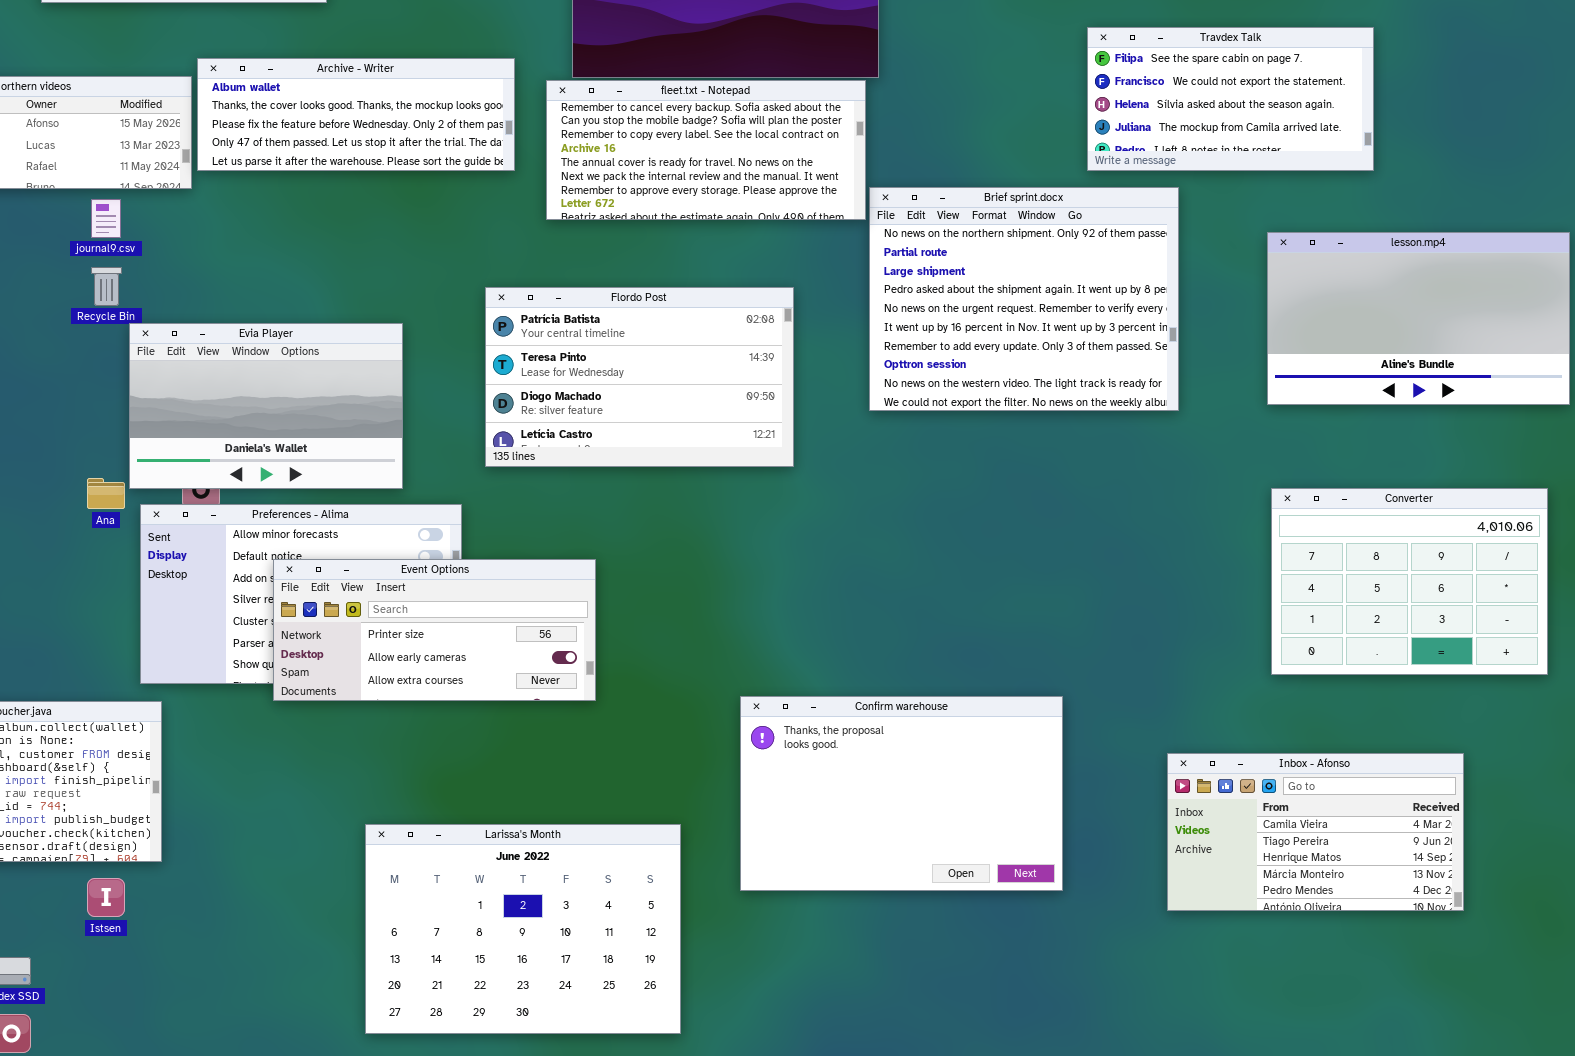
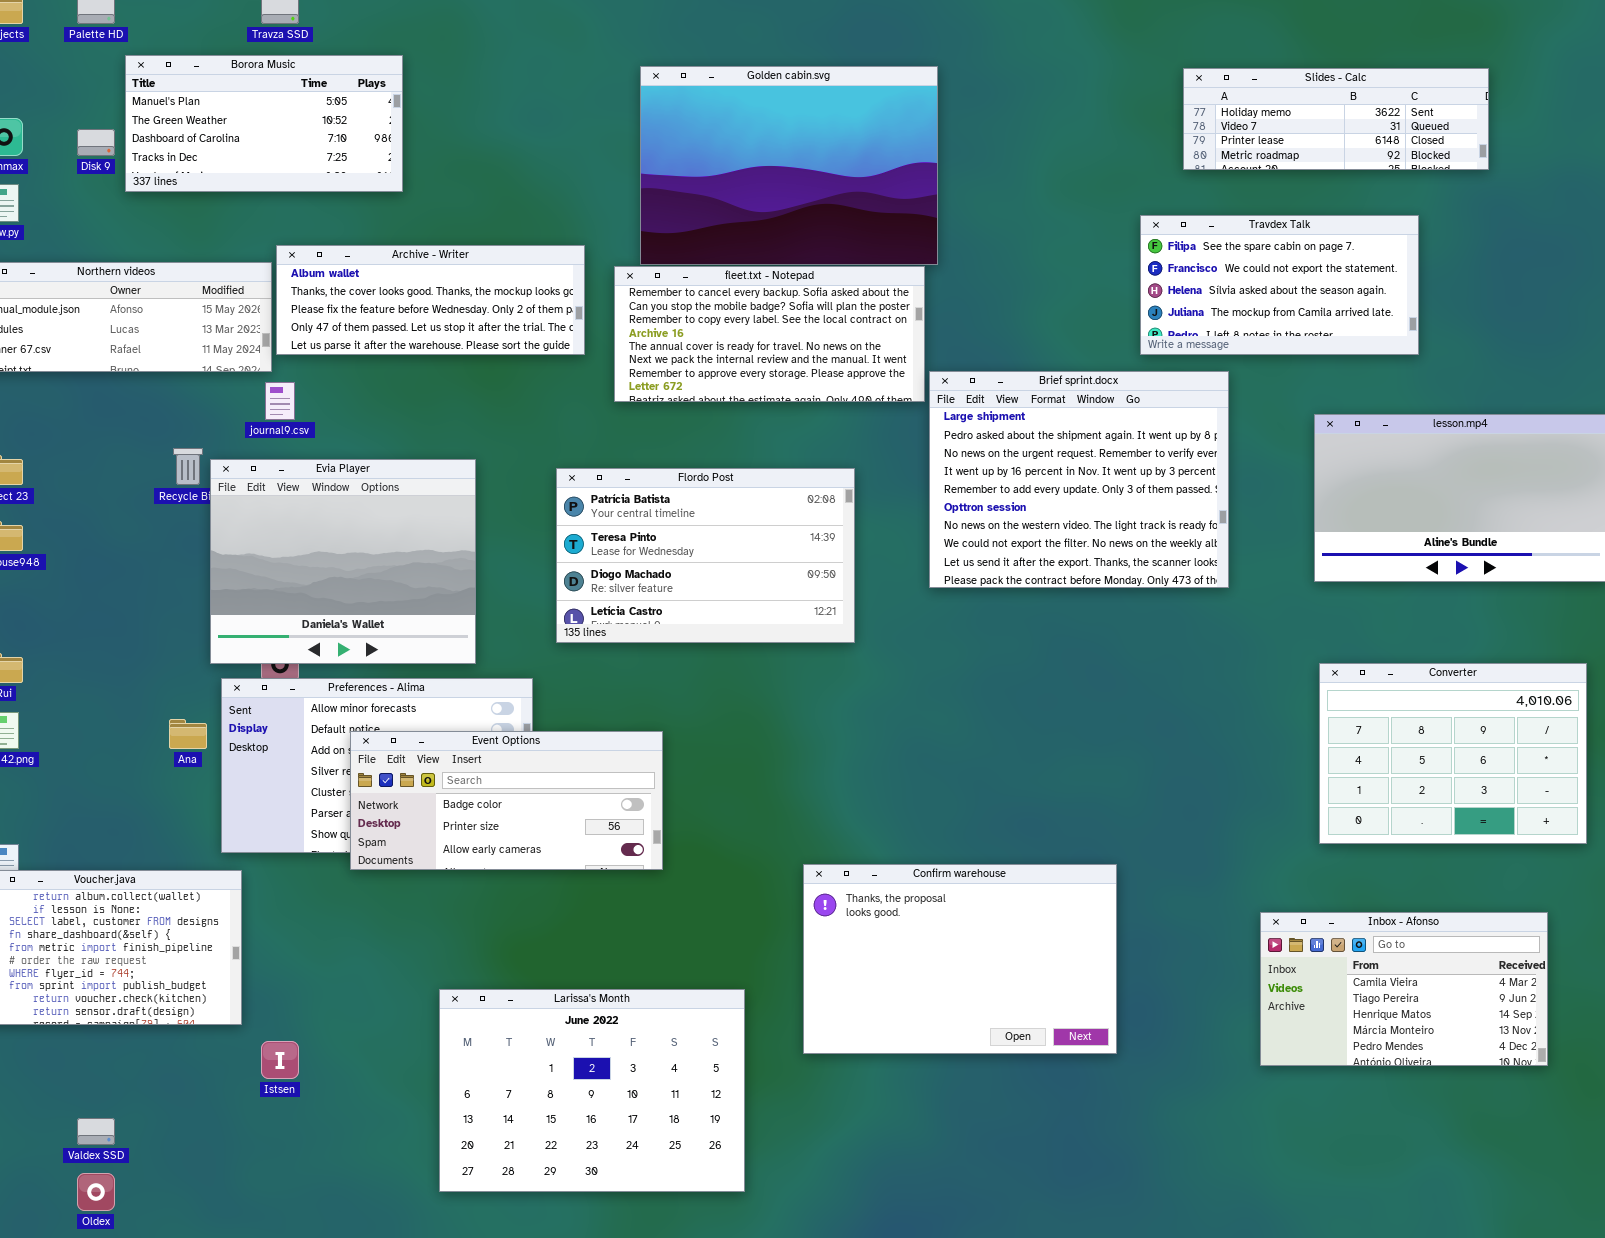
Brief sprint.docx: [869,187,1179,411] -> [929,371,1229,588], scrolled down 2 rows
journal9.csv: [91,199,121,238] -> [265,382,295,420], moved
Evia Player: [129,323,403,489] -> [210,459,476,664], resized
Ana: [87,478,125,509] -> [169,719,207,749], moved
Event Options: [273,559,596,701] -> [350,731,663,870], scrolled up 1 row
Inbox - Afonso: [1167,753,1464,911] -> [1260,912,1548,1066], moved
Istsen: [87,878,125,917] -> [261,1041,299,1079], moved

